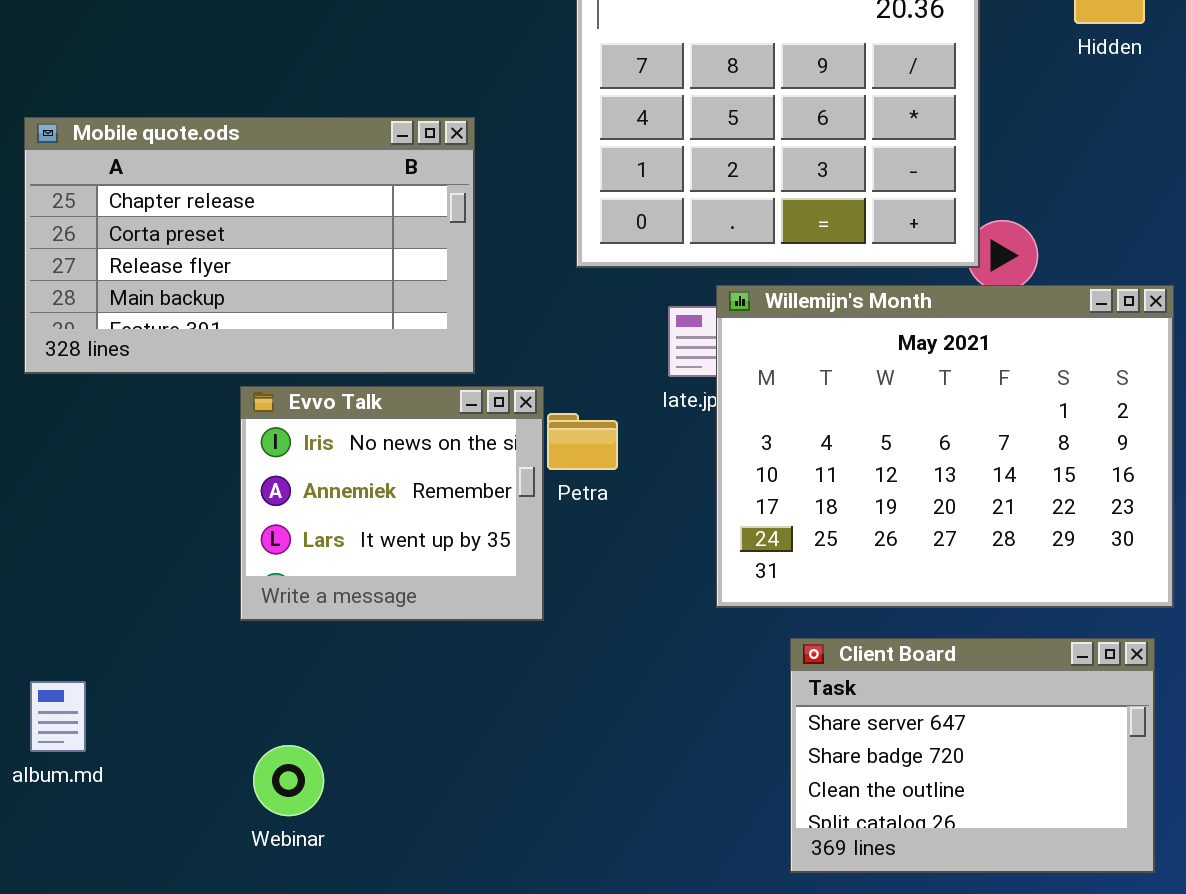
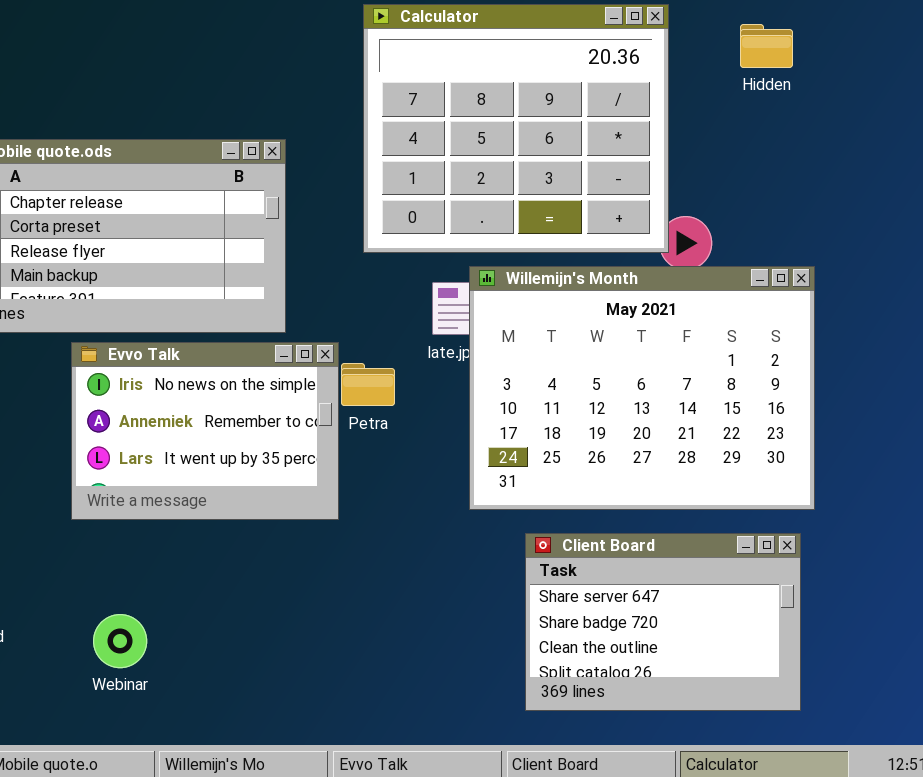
Evvo Talk: [240,386,544,621] -> [71,342,339,520], resized
Webinar: [253,745,324,816] -> [93,614,147,668], moved

